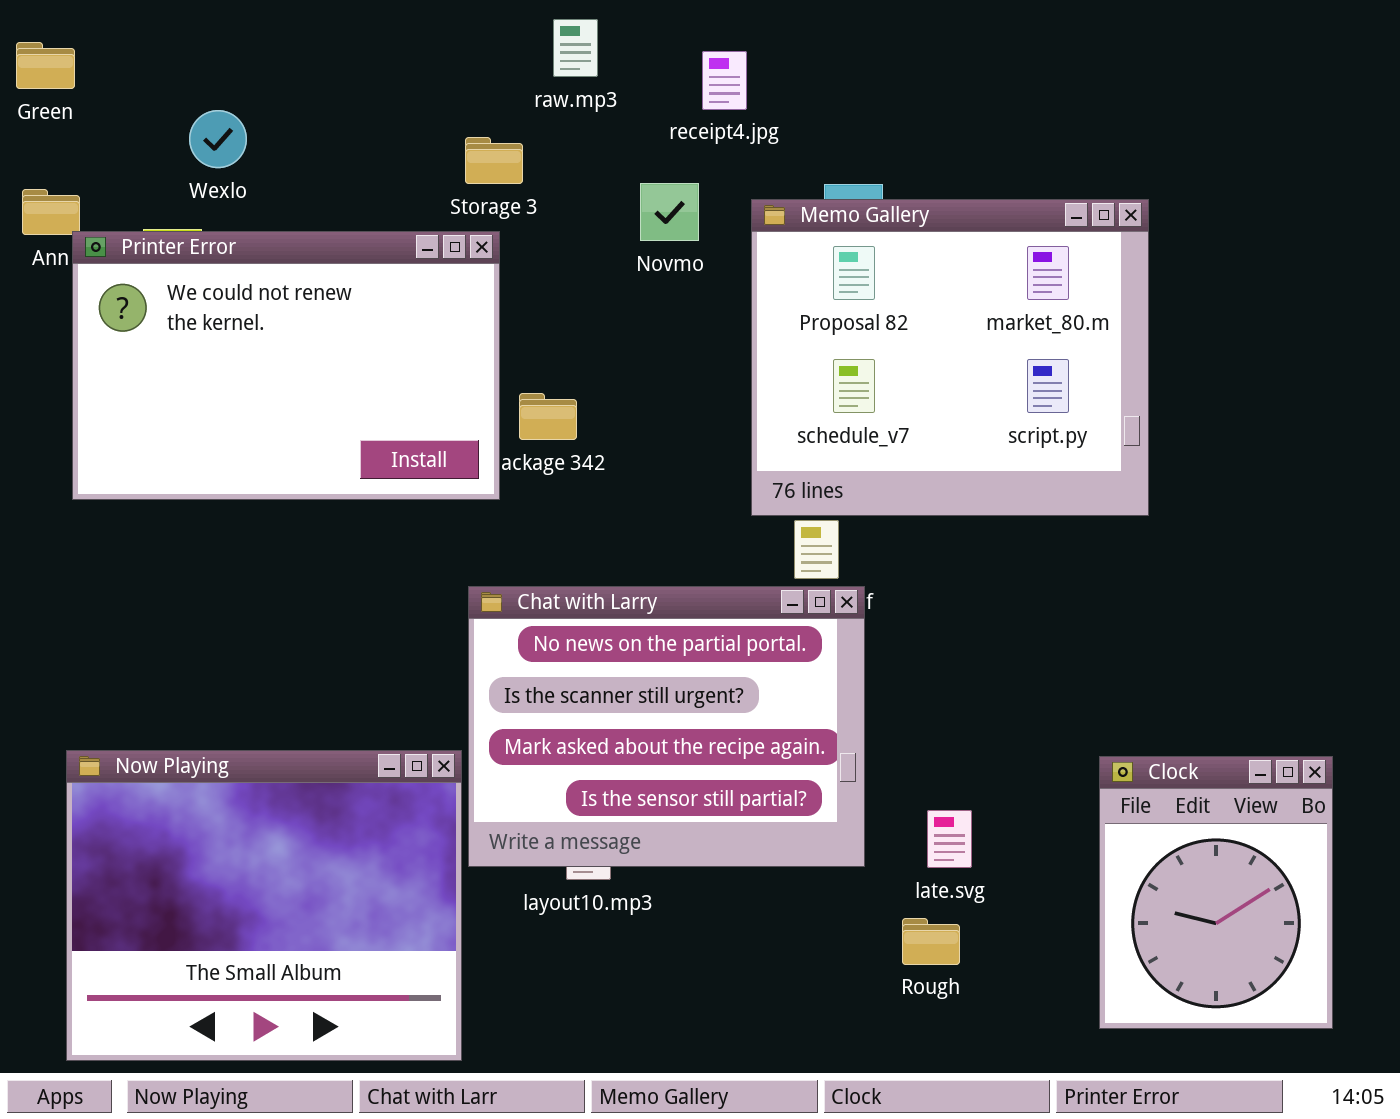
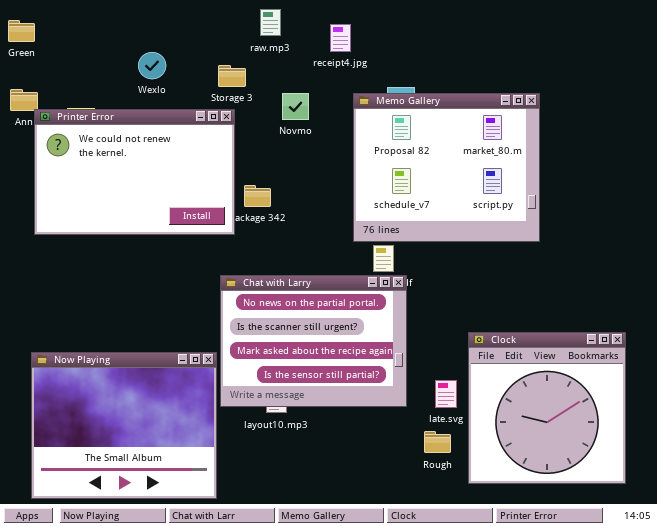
Wexlo: [189,110,247,168] -> [138,52,166,79], moved
Novmo: [640,183,699,241] -> [282,93,309,120], moved
Clock: [1099,756,1333,1029] -> [468,332,626,484], resized

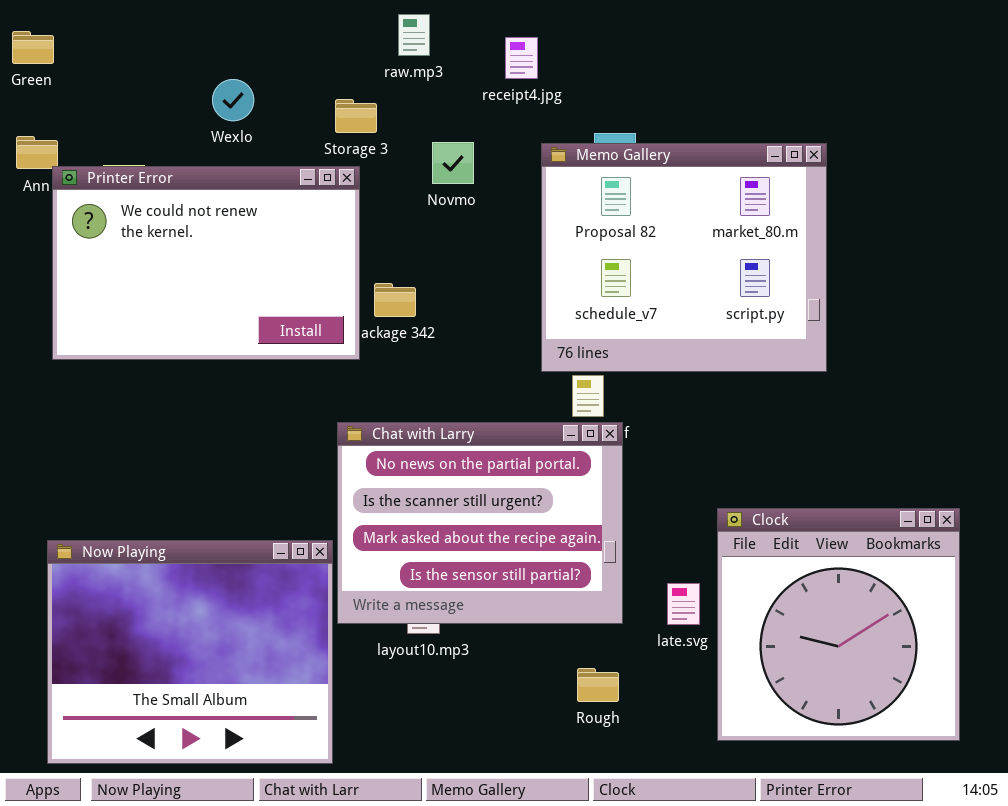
Rough: [424,431,451,453] -> [577,668,619,702], moved

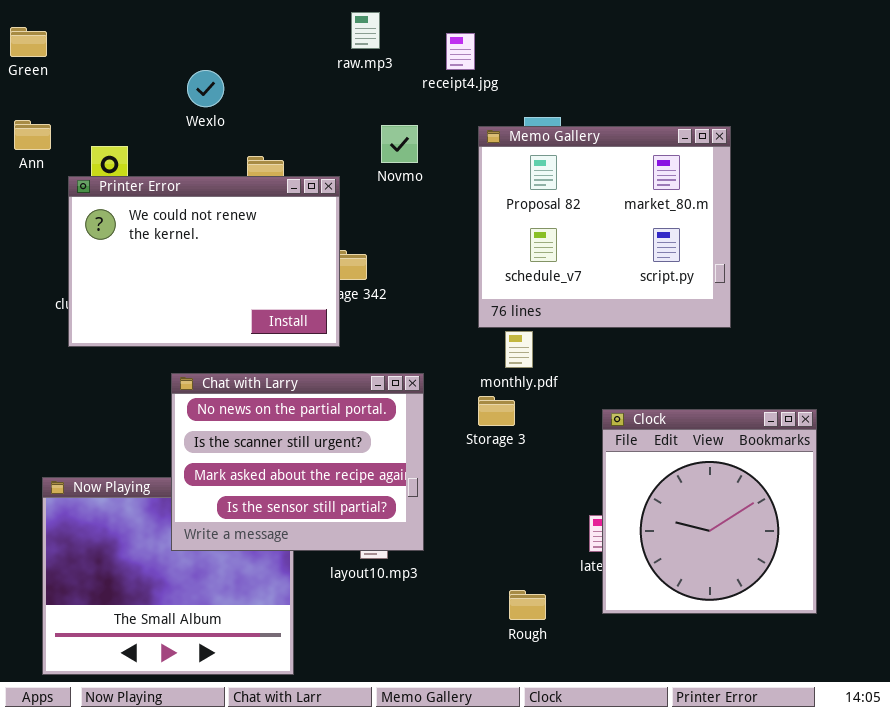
Storage 3: [335,99,377,133] -> [478,396,515,426], moved
Printer Error: [52,166,360,360] -> [68,176,340,347], moved
Chat with Larry: [337,422,623,624] -> [171,373,424,551], moved
Clock: [717,508,960,741] -> [602,409,817,614], moved

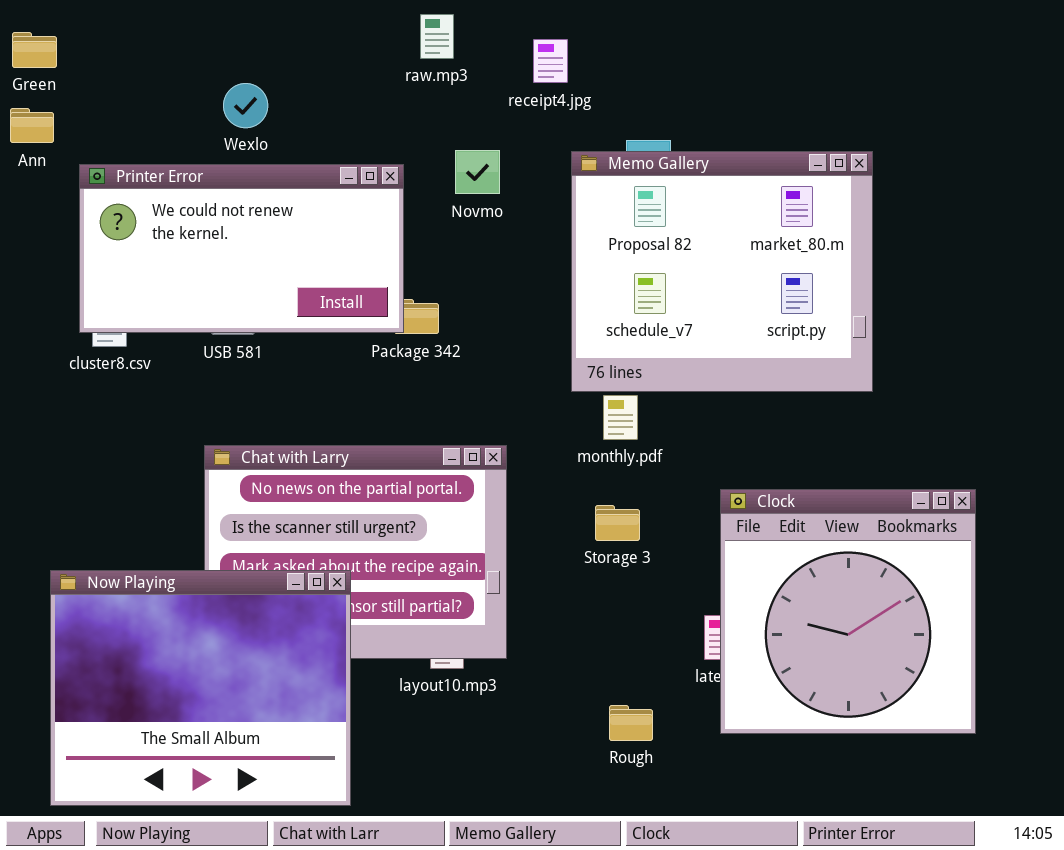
Ann: [14,120,51,150] -> [10,108,54,143], moved
Printer Error: [68,176,340,347] -> [79,164,404,333], moved, resized
Storage 3: [478,396,515,426] -> [595,505,640,541], moved
Now Playing: [42,477,294,675] -> [50,570,351,806], raised

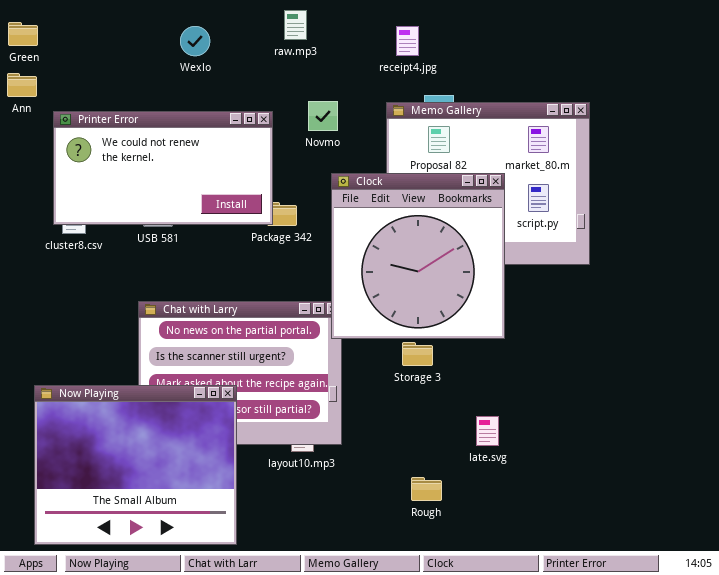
receipt4.jpg: [533,39,568,83] -> [396,26,419,56], moved
Wexlo: [223,83,268,128] -> [180,26,210,56], moved
Clock: [720,489,976,734] -> [331,173,505,339], moved

